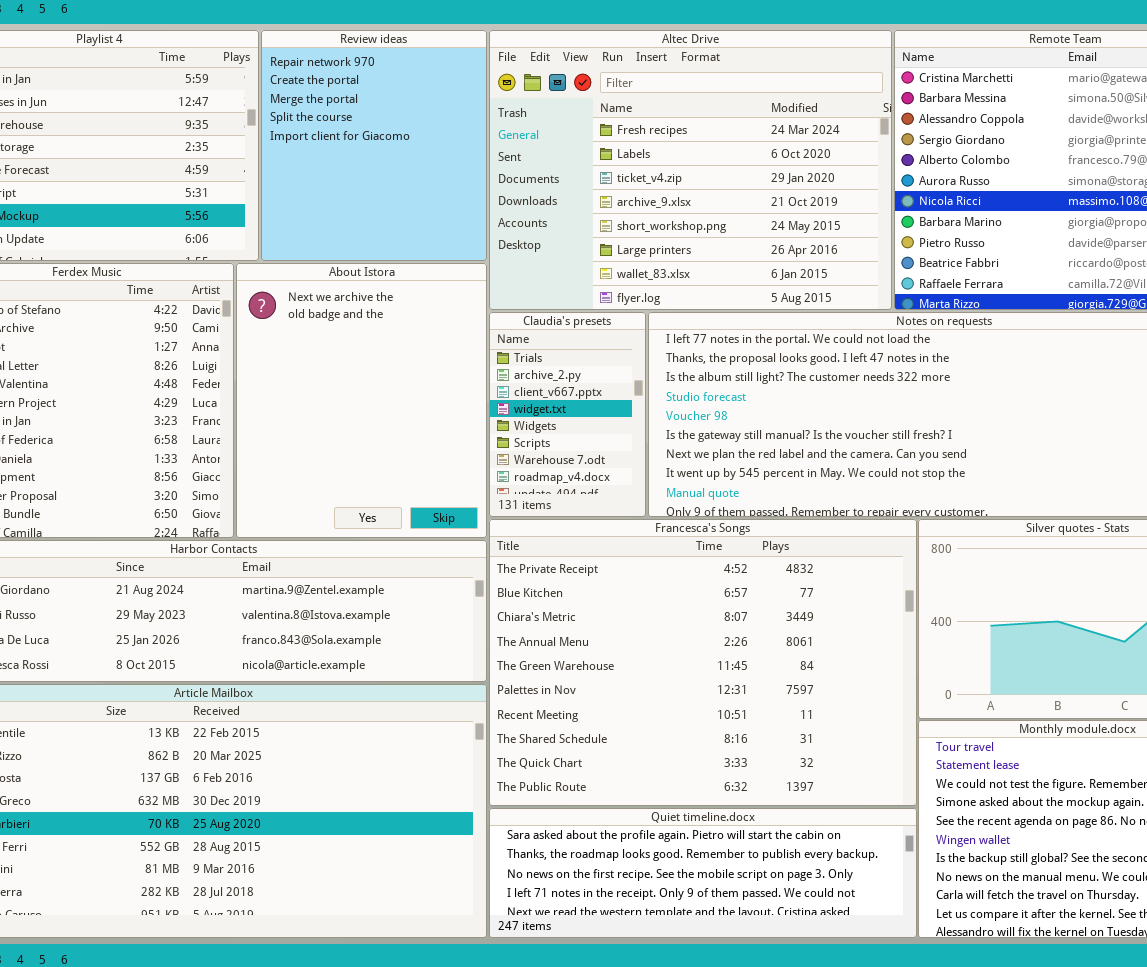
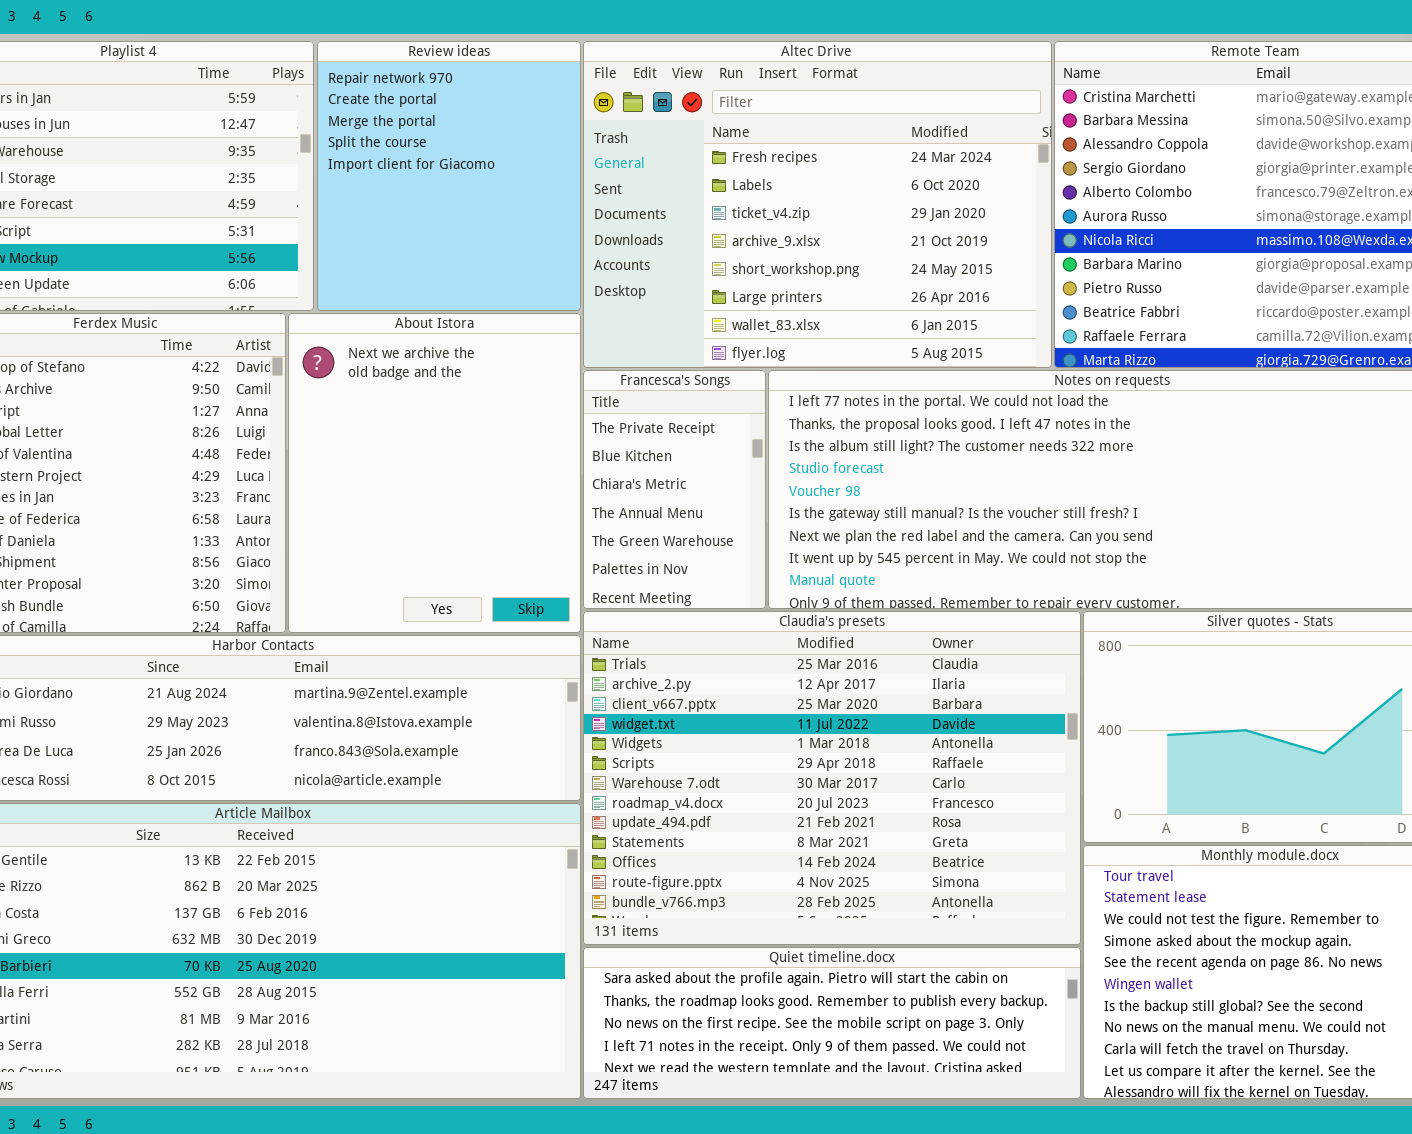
Claudia's presets: [489,312,646,517] -> [583,611,1081,945], moved, resized
Francesca's Songs: [489,519,917,806] -> [583,370,766,609], moved, resized

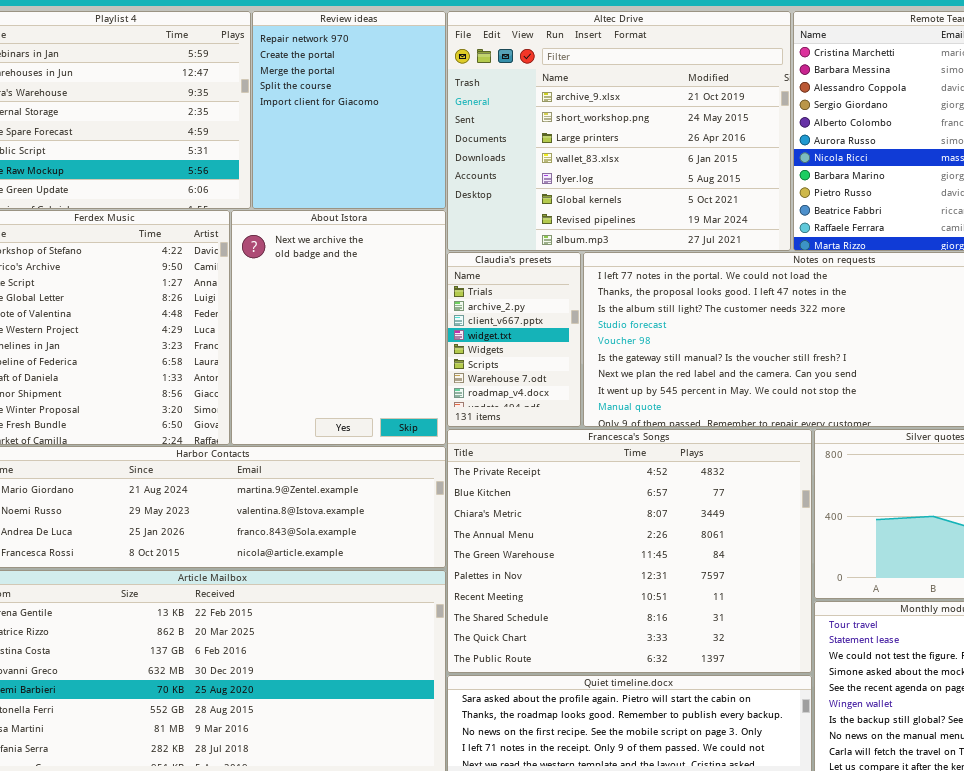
Altec Drive: [583,41,1052,368] -> [447,11,791,251], scrolled down 3 rows
Francesca's Songs: [583,370,766,609] -> [447,429,812,673], moved, resized
Claudia's presets: [583,611,1081,945] -> [447,252,581,427], moved, resized

